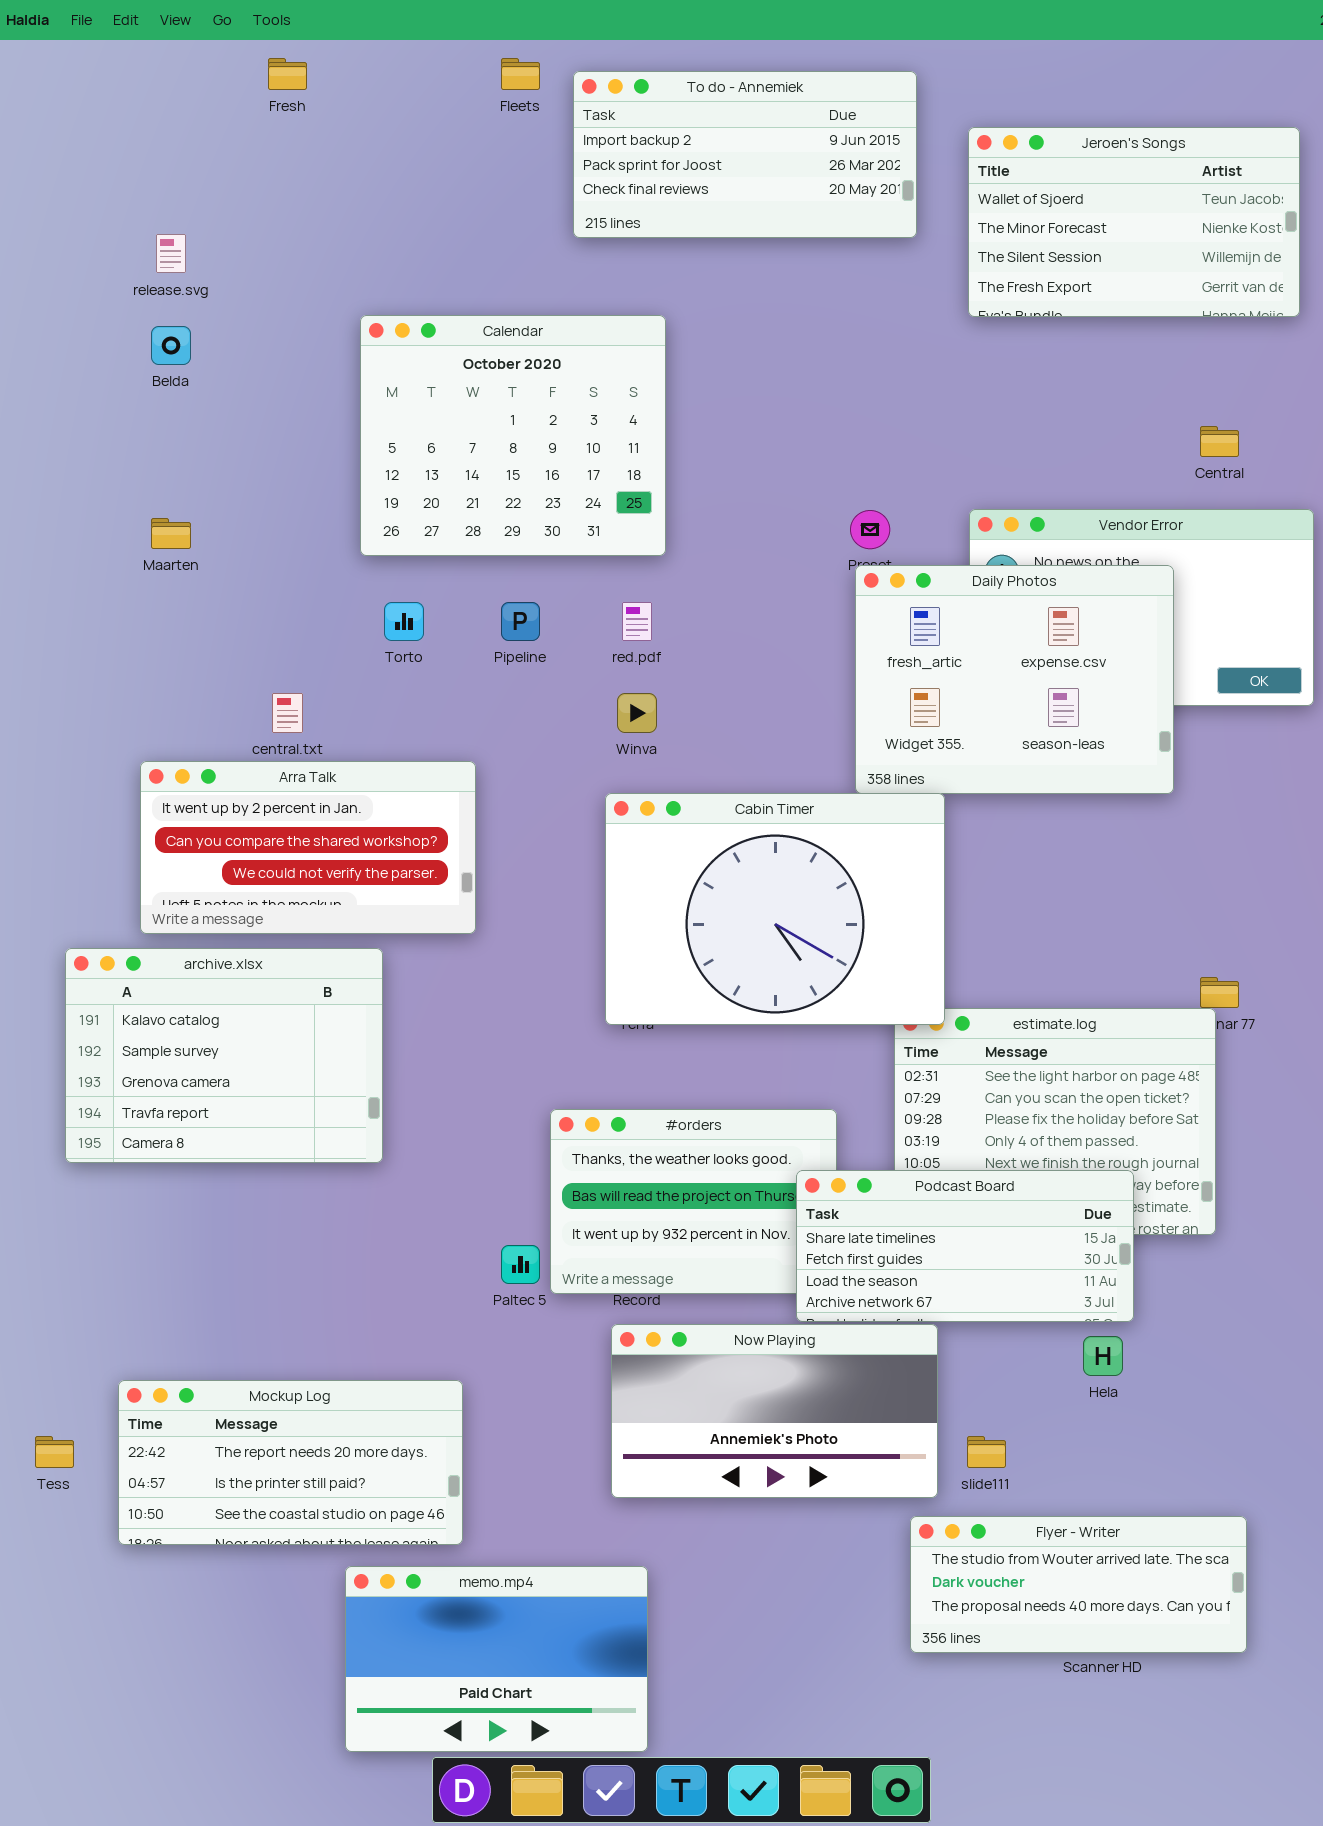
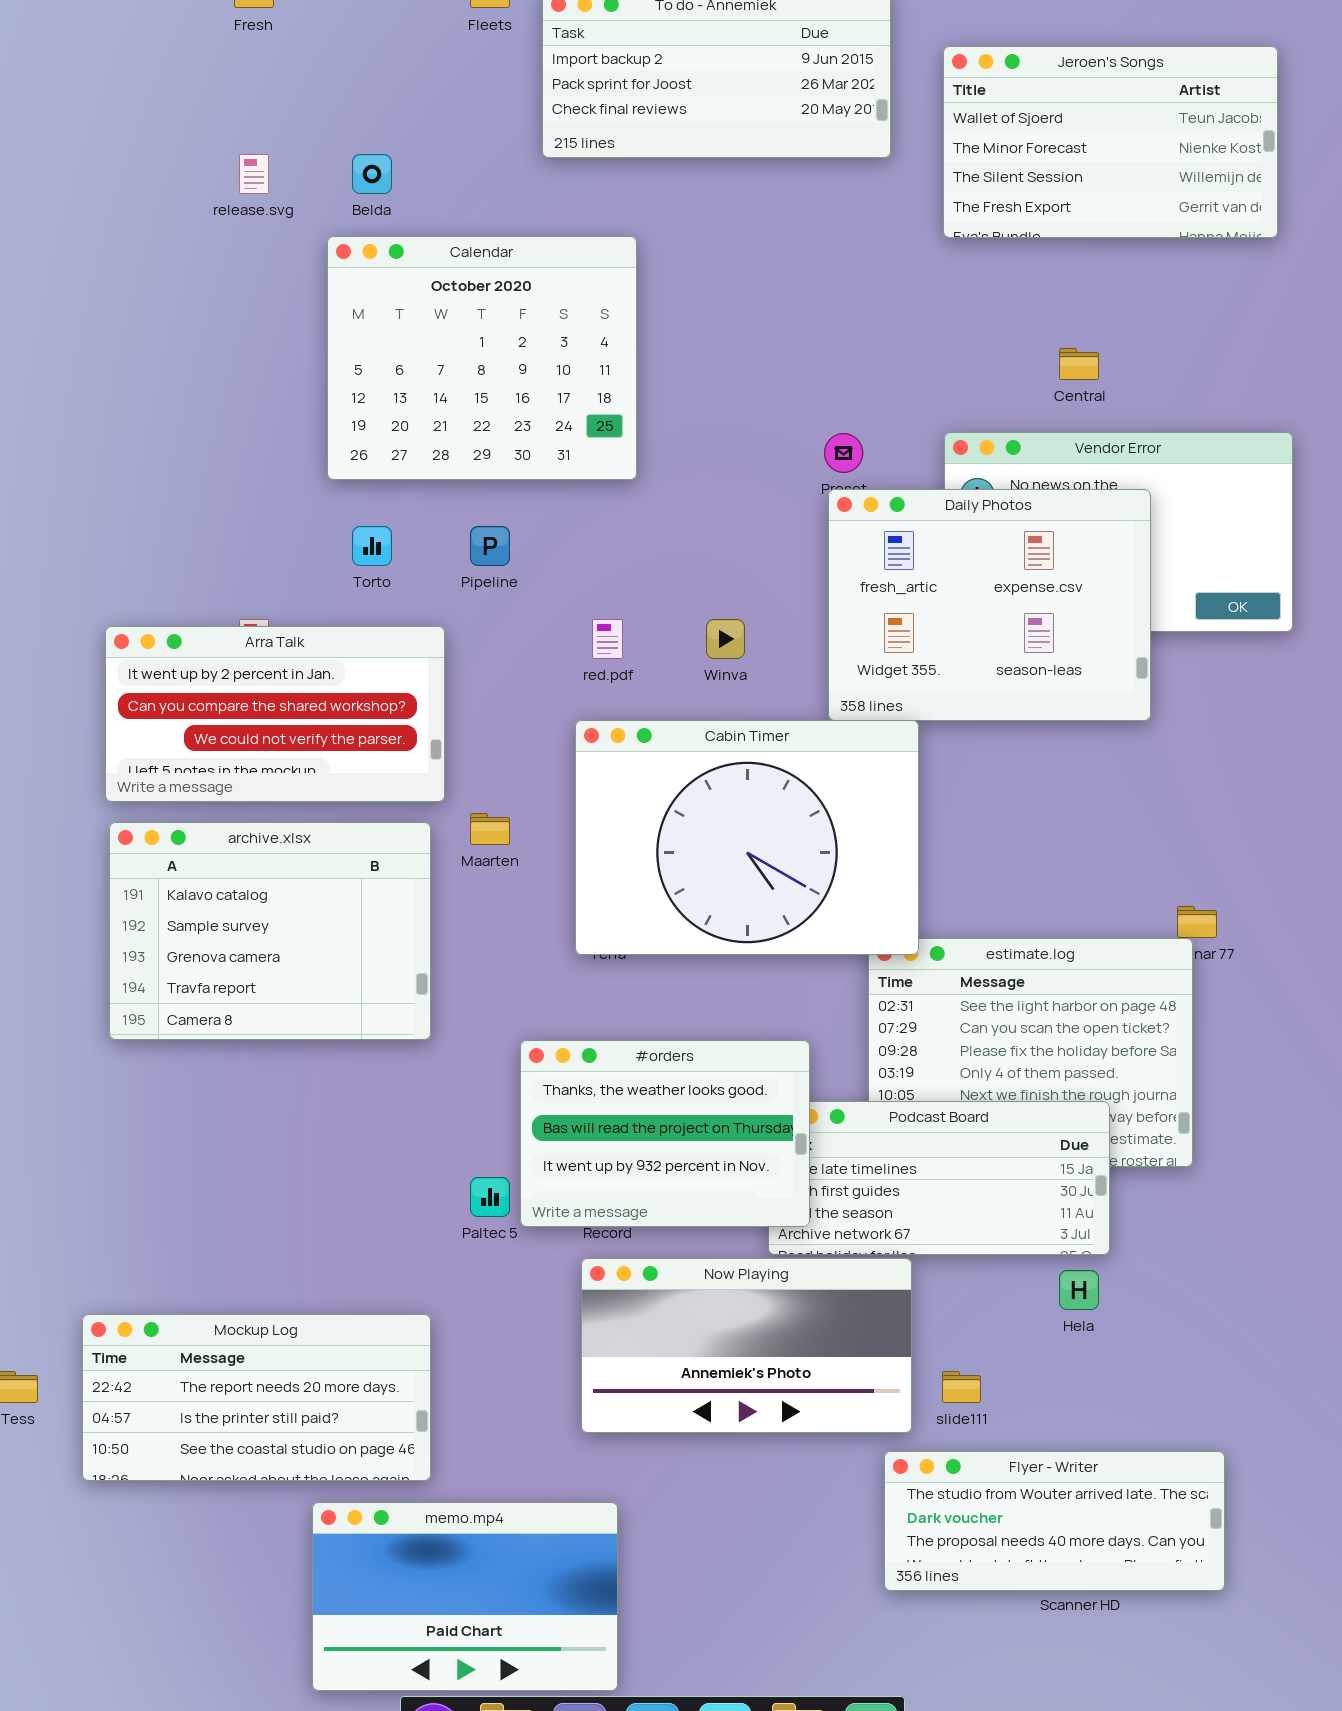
release.svg: [156,234,186,273] -> [239,154,269,194], moved
Belda: [151,326,191,365] -> [352,154,392,194], moved
Central: [1200,426,1239,457] -> [1059,348,1099,380], moved
Maarten: [151,518,191,549] -> [470,813,510,845], moved
red.pdf: [622,602,652,641] -> [592,619,623,659], moved
Winva: [617,693,657,733] -> [706,619,745,659], moved
Arra Talk: [140,761,476,934] -> [105,626,445,802], moved
archive.xlsx: [65,948,383,1163] -> [109,822,431,1040], moved
#orders: [550,1109,837,1294] -> [520,1040,810,1227], raised

